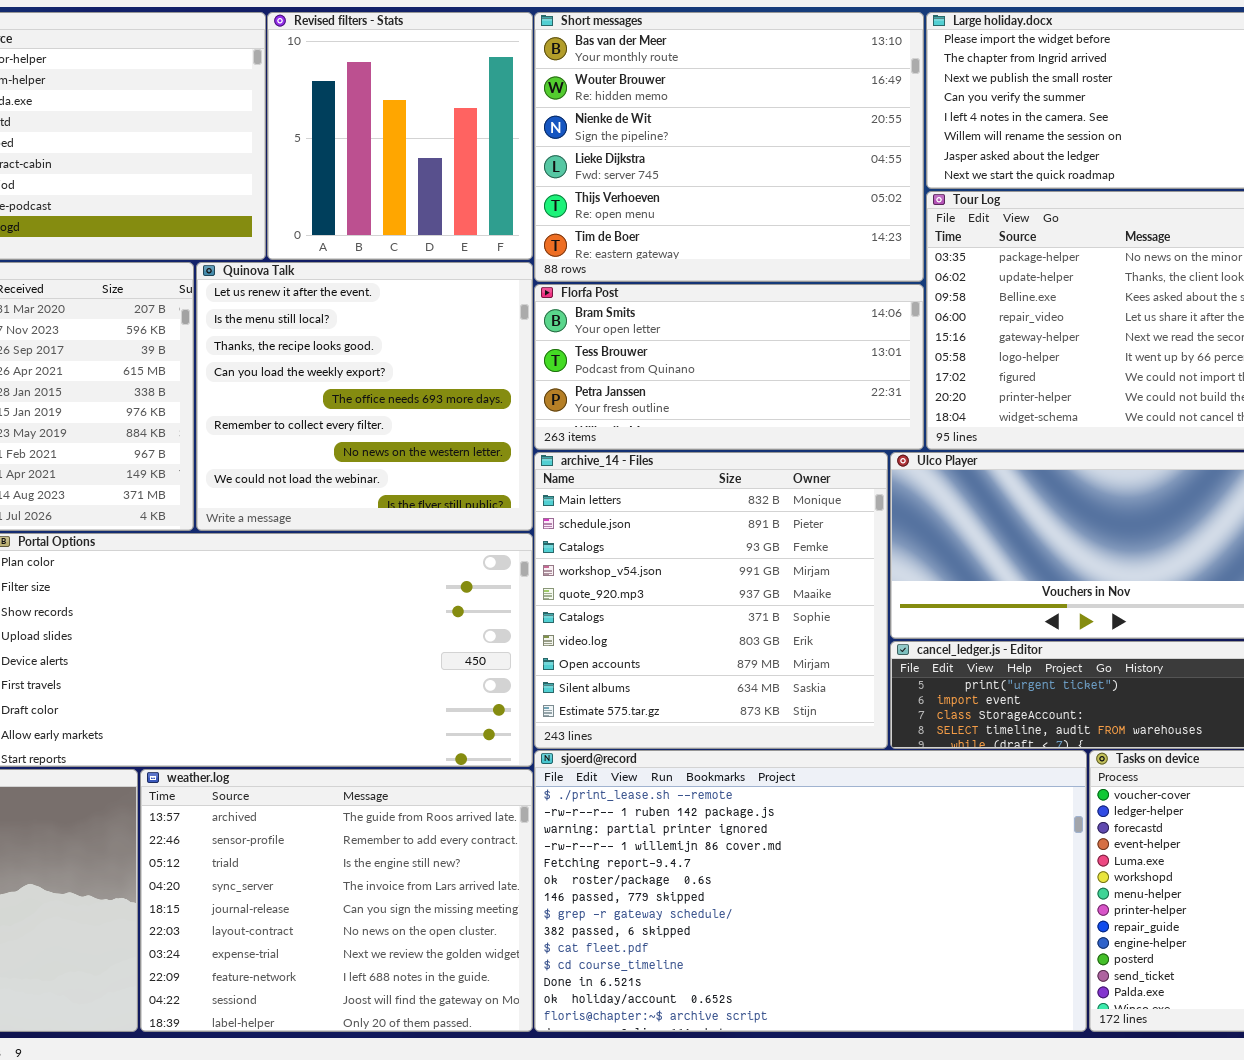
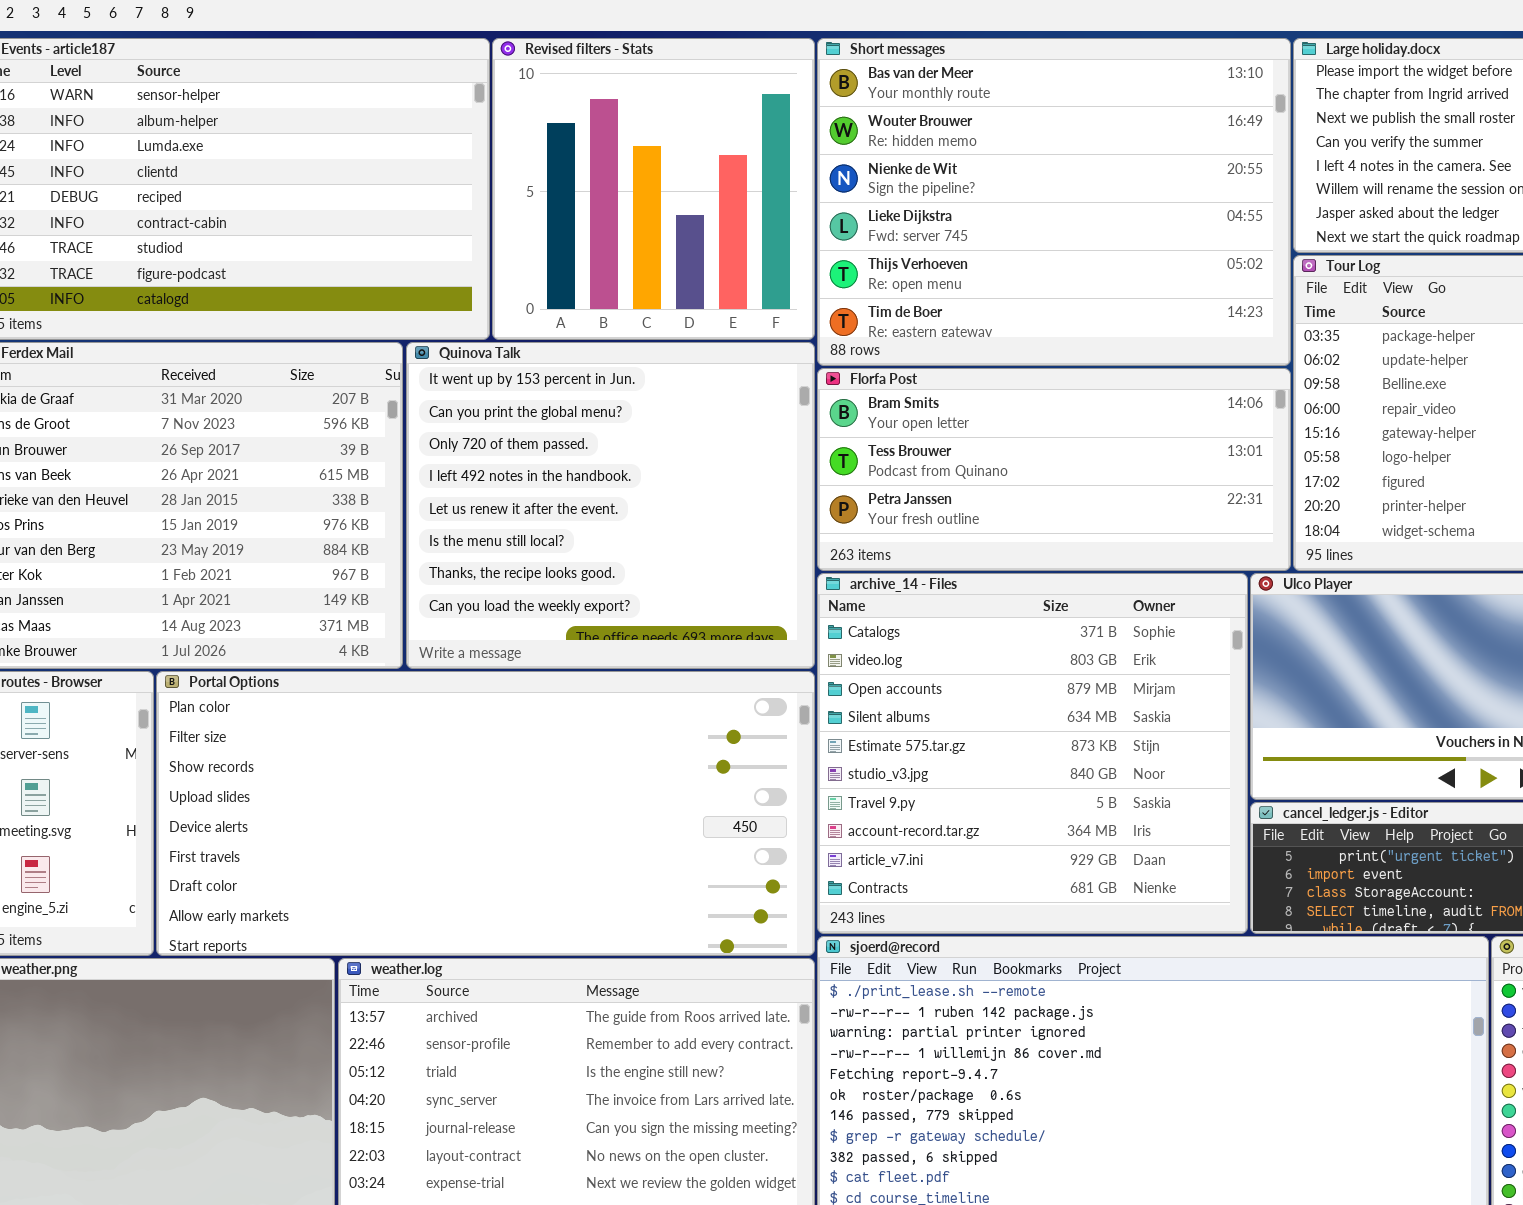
Quinova Talk: [196,262,533,531] -> [406,342,815,669], scrolled up 4 rows
archive_14 - Files: [534,452,888,749] -> [817,573,1248,934], scrolled down 5 rows

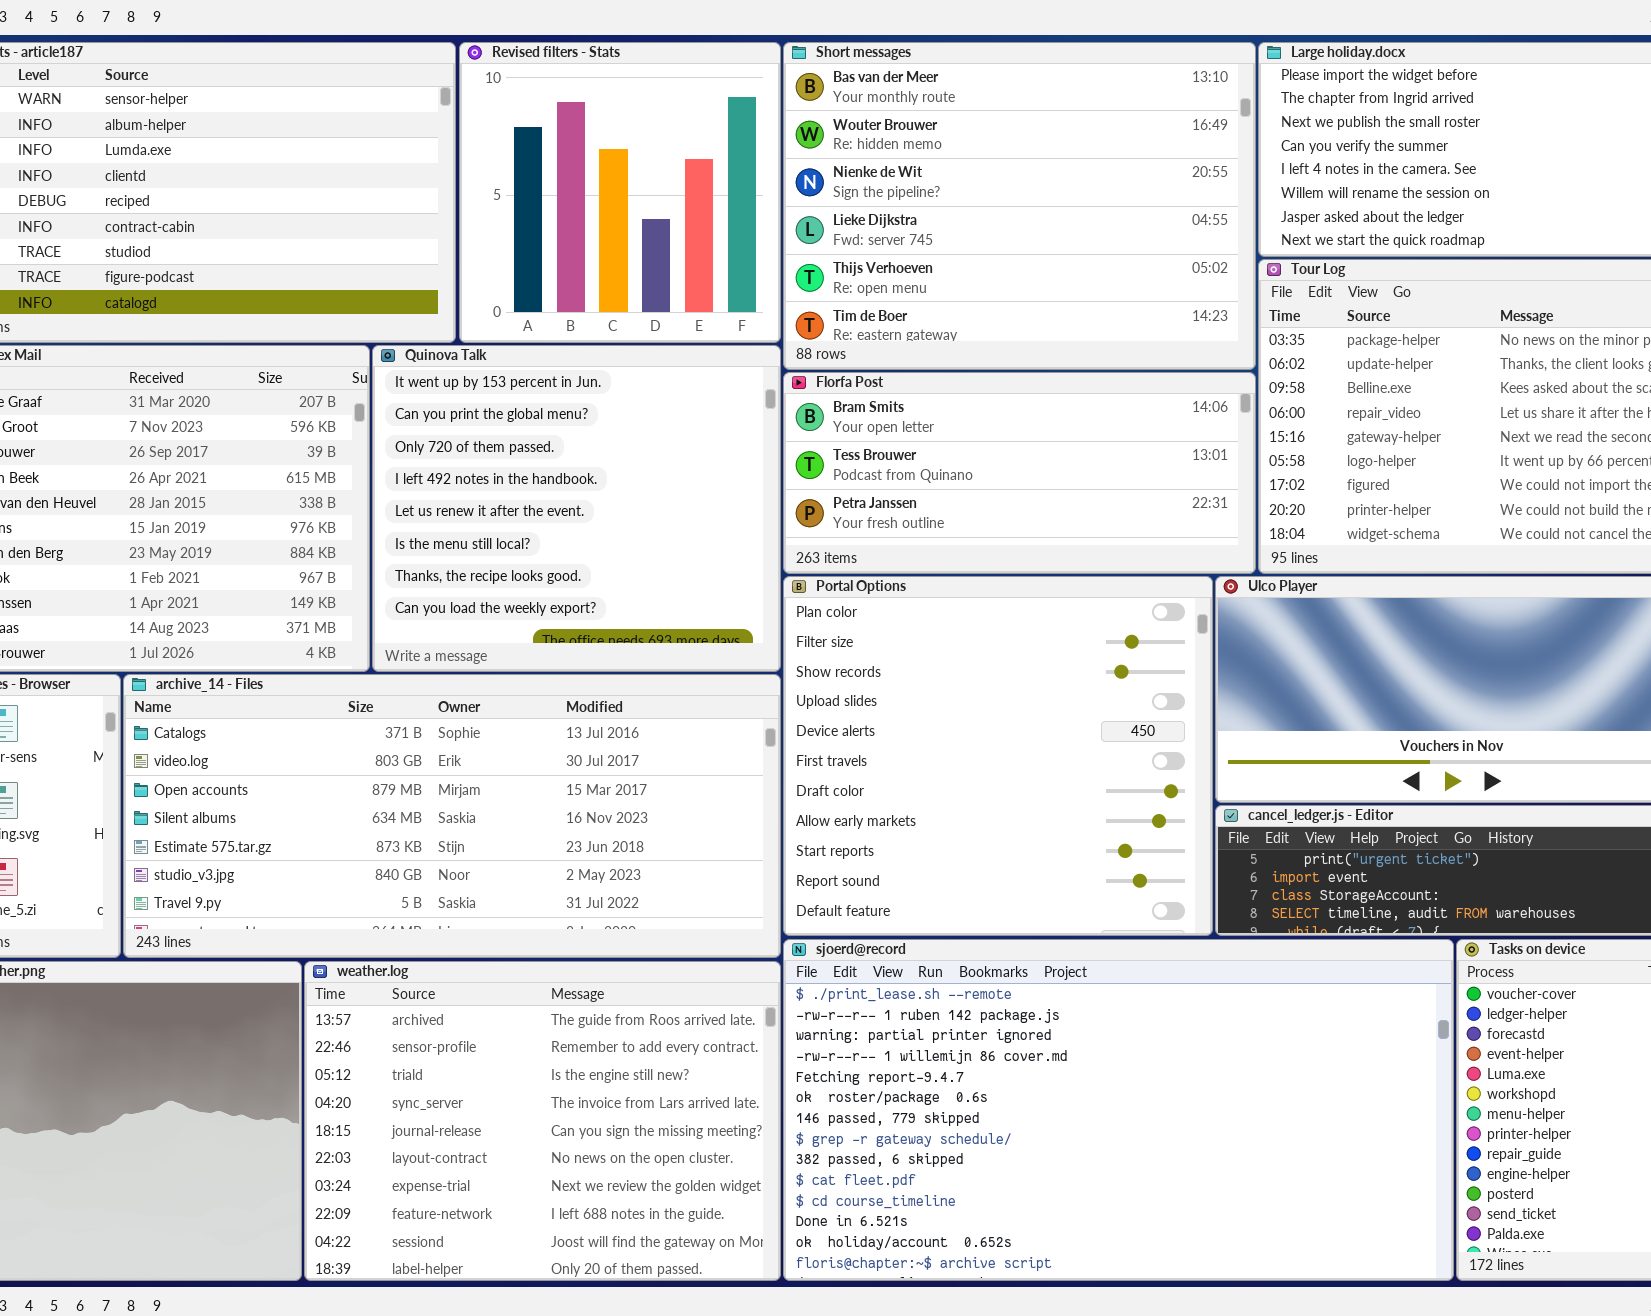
archive_14 - Files: [817,573,1248,934] -> [123,674,781,958], moved, resized
Portal Options: [156,671,815,956] -> [783,576,1213,936], moved, resized

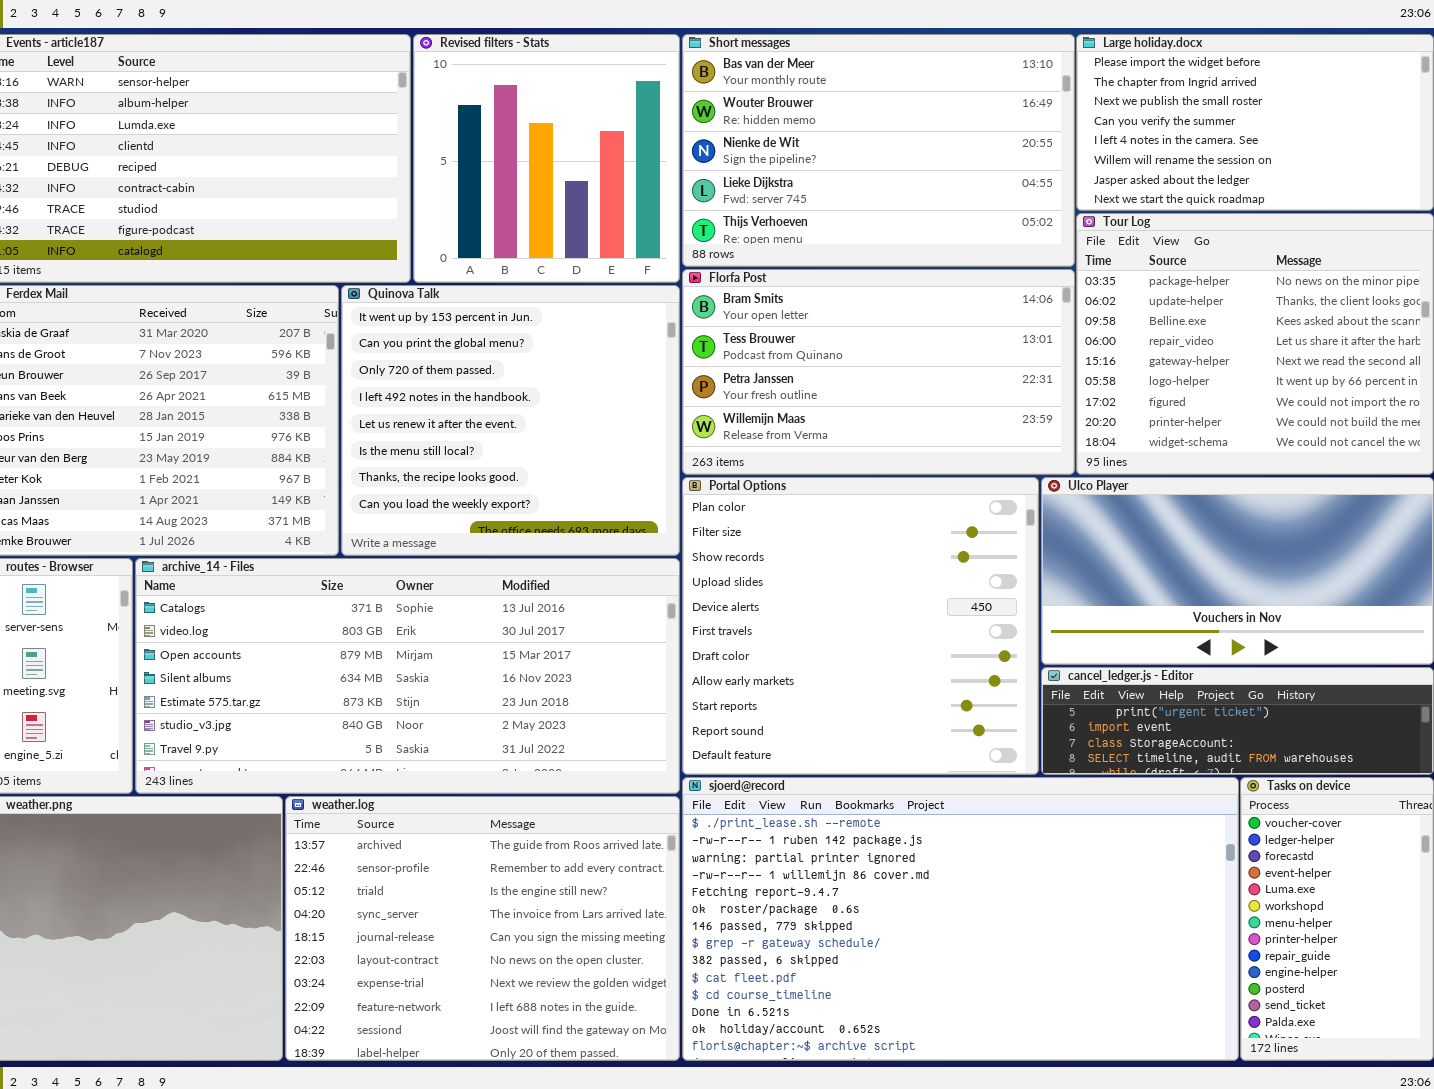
Short messages: [783,42,1256,370] -> [682,34,1075,267], resized
Florfa Post: [783,372,1256,574] -> [682,269,1075,475], resized

